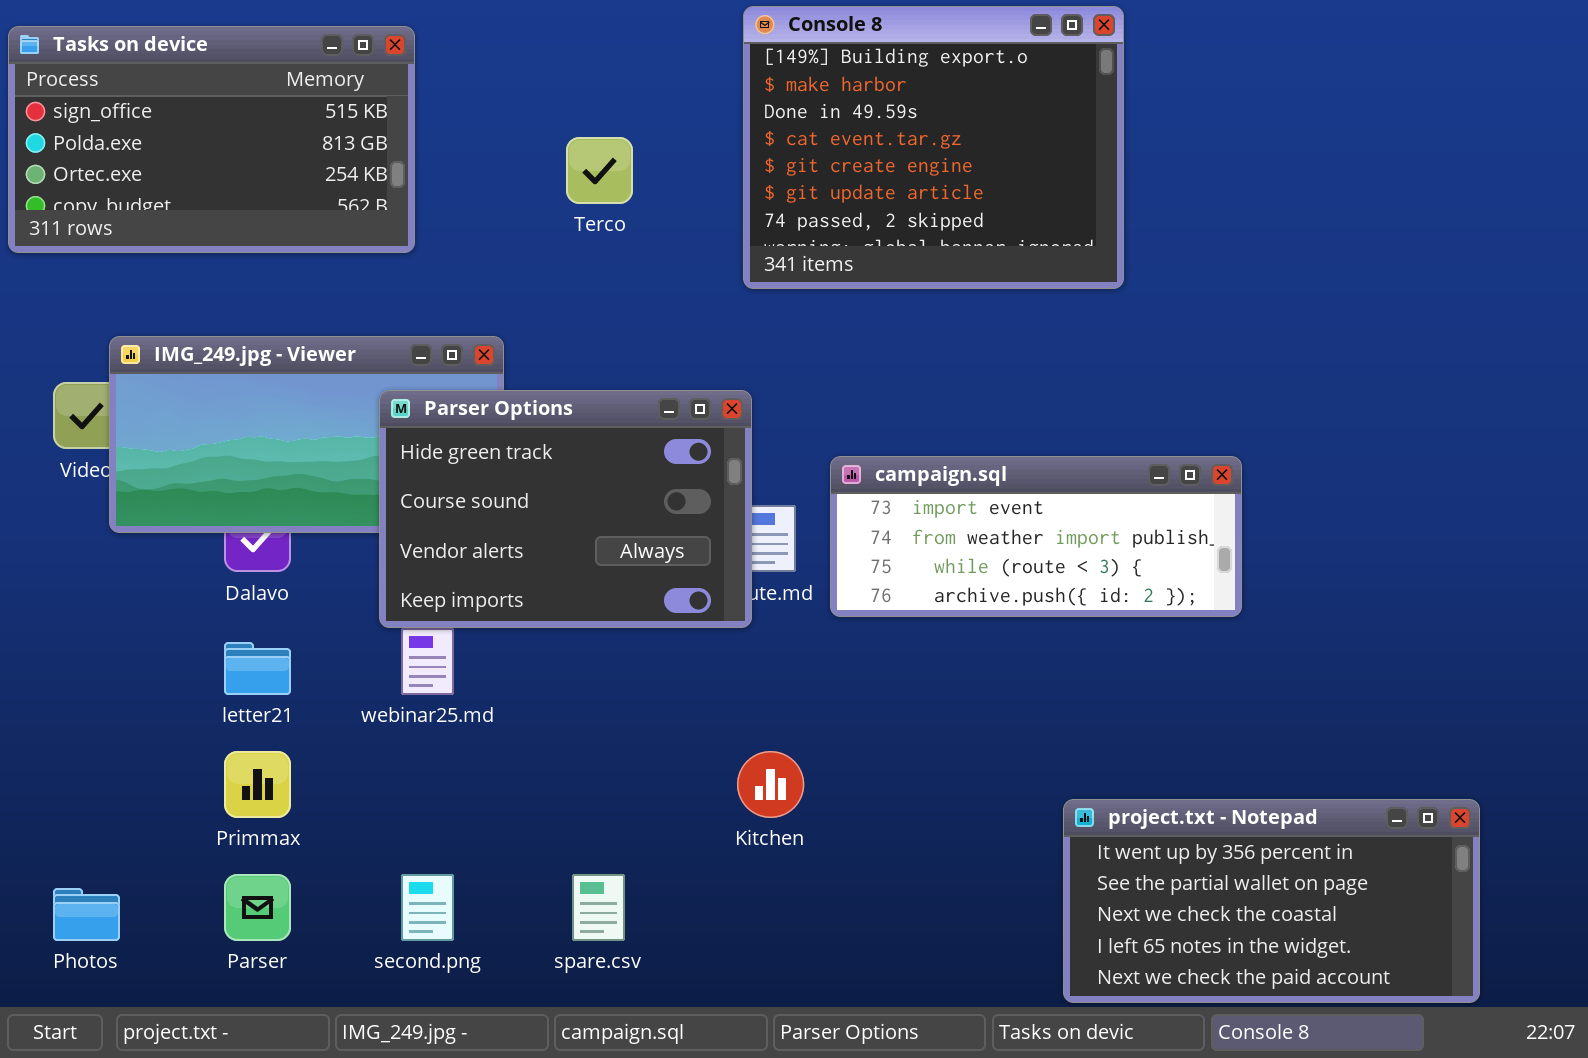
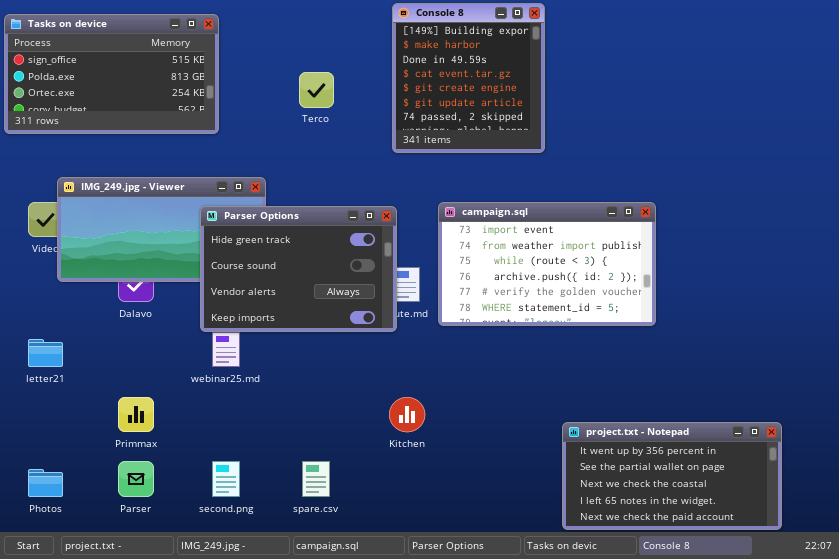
Console 8: [743,6,1124,289] -> [392,3,545,153], resized
campaign.sql: [830,456,1242,617] -> [438,202,656,326], resized
letter21: [224,642,291,695] -> [28,339,63,367], moved

